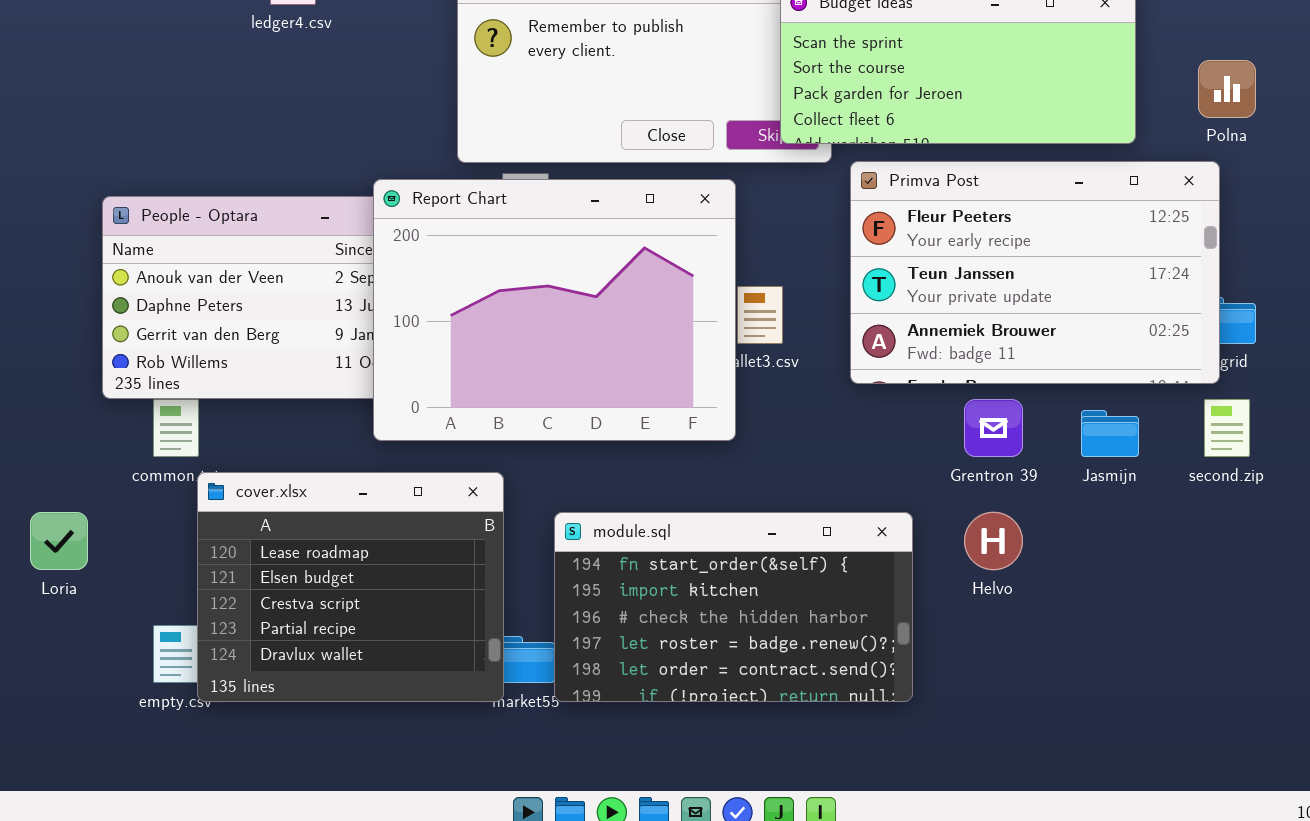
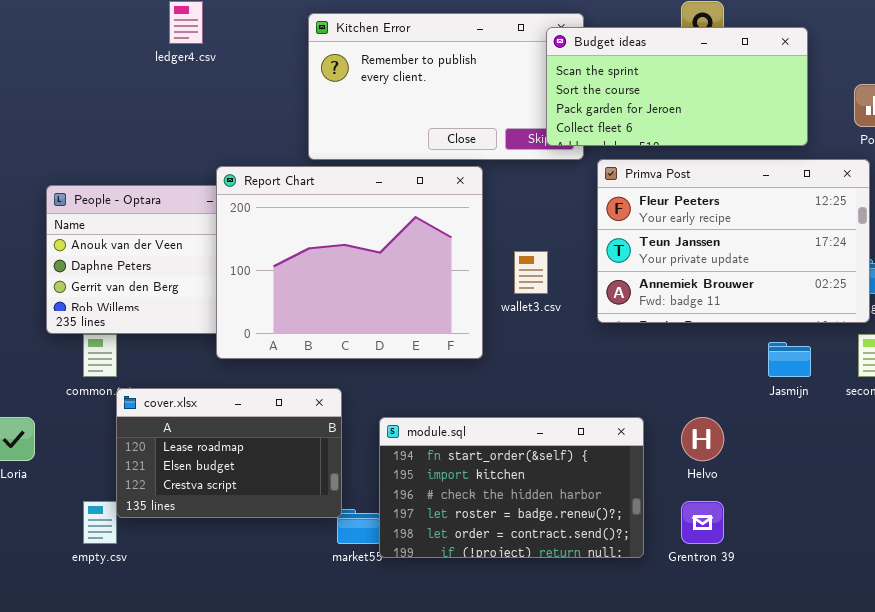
Report Chart: [373,179,736,441] -> [216,166,483,359], moved
Grentron 39: [964,399,1023,457] -> [681,501,724,544], moved
cover.xlsx: [197,472,504,702] -> [116,388,342,518], resized

